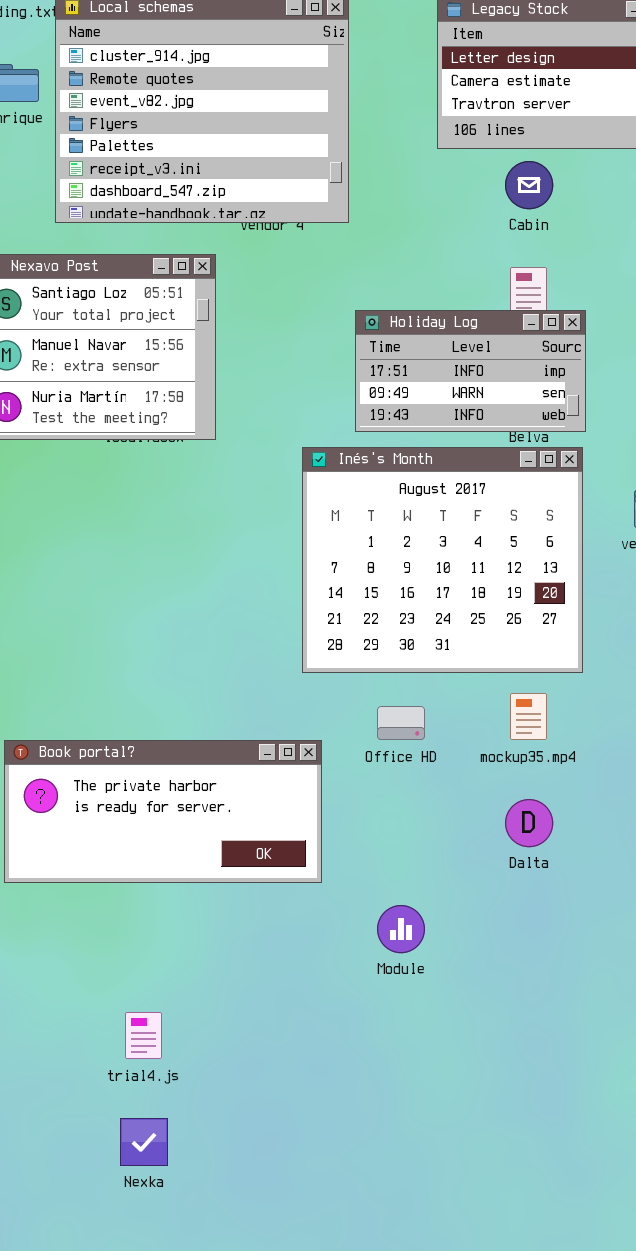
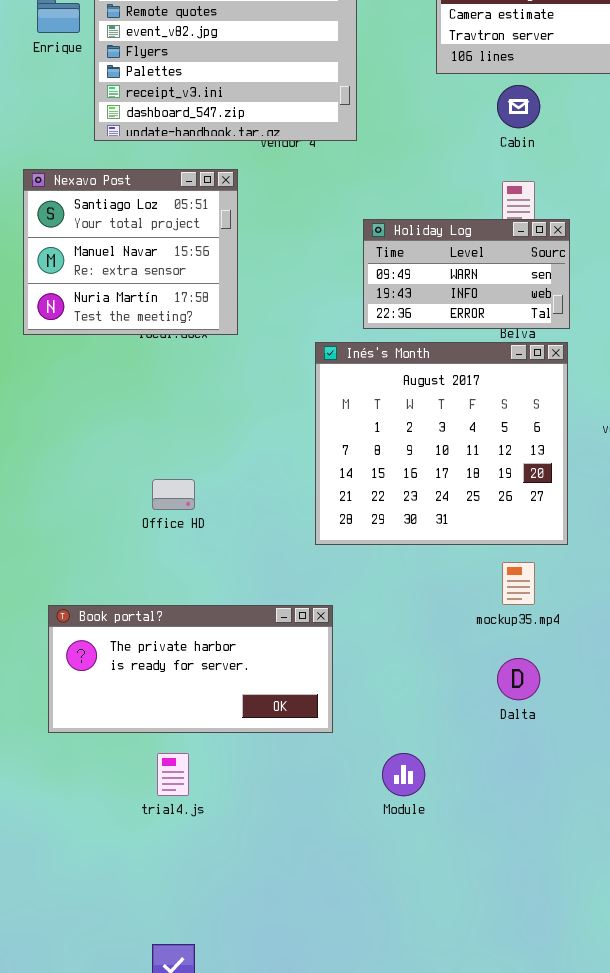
Holiday Log: [355,310,586,432] -> [363,219,570,329], scrolled down 1 row
Office HD: [377,706,425,740] -> [152,479,195,510], moved
trial4.js: [125,1012,162,1059] -> [157,753,189,796], moved

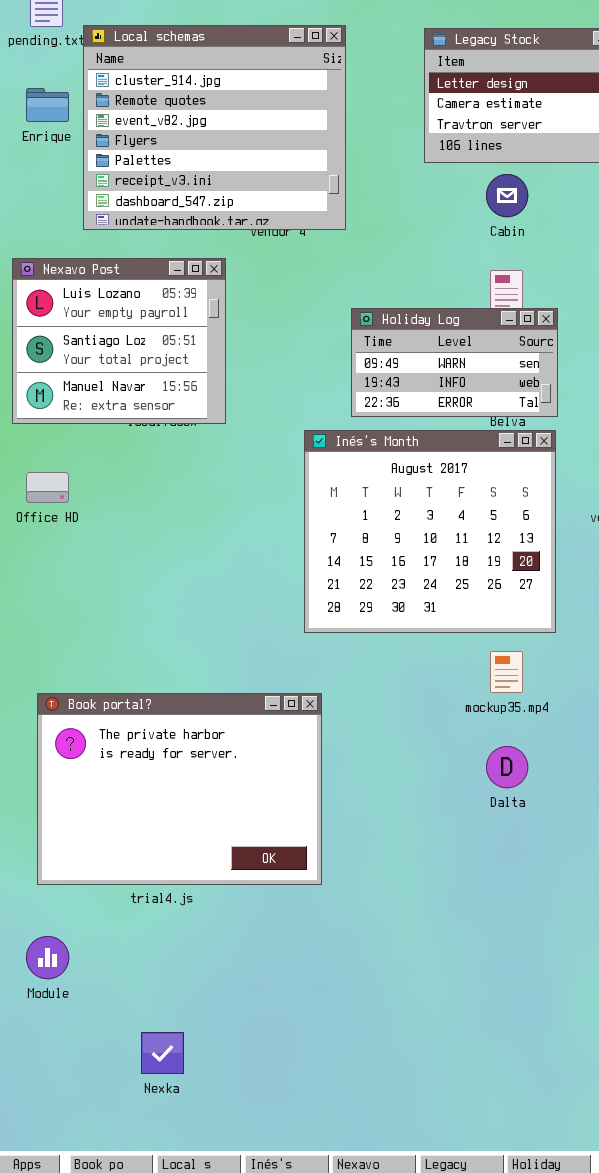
Nexavo Post: [23,169,238,335] -> [12,258,226,424], scrolled up 1 row
Office HD: [152,479,195,510] -> [26,472,69,503], moved
Book portal?: [48,605,333,733] -> [37,693,322,885], resized
Module: [382,753,425,796] -> [26,936,69,979], moved

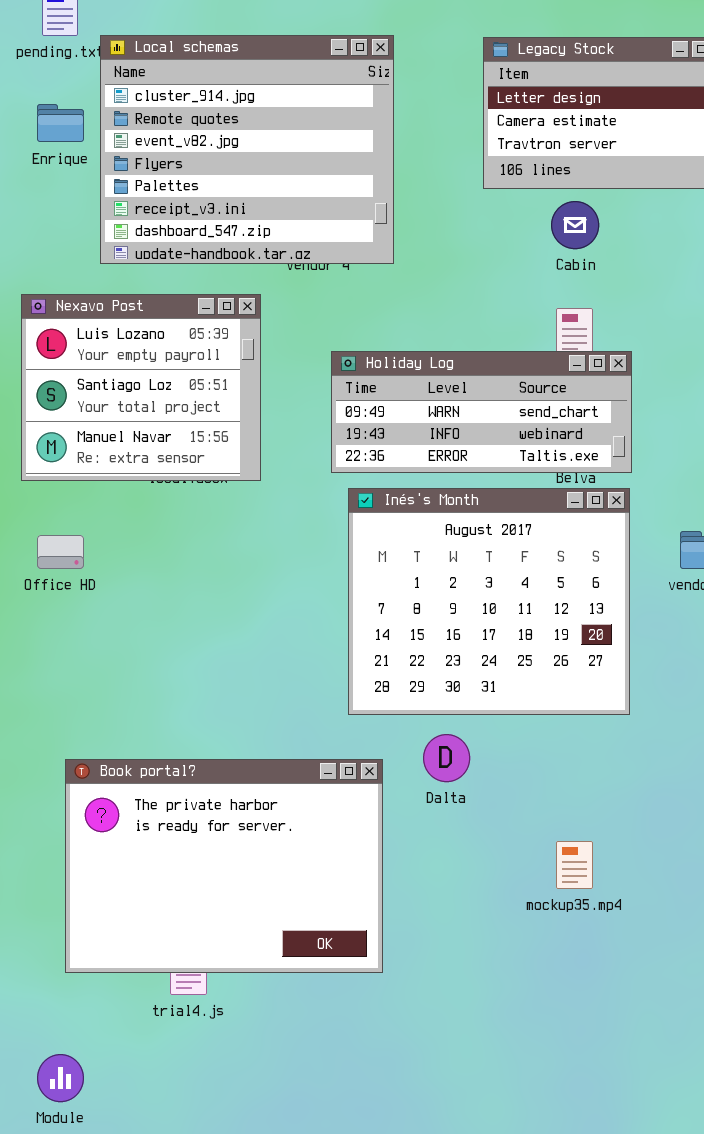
Holiday Log: [351,308,558,417] -> [331,351,632,473], resized
mockup35.mp4: [490,651,523,693] -> [556,841,593,889], moved
Book portal?: [37,693,322,885] -> [65,759,383,973], moved
Dalta: [486,746,528,788] -> [423,734,470,782], moved

